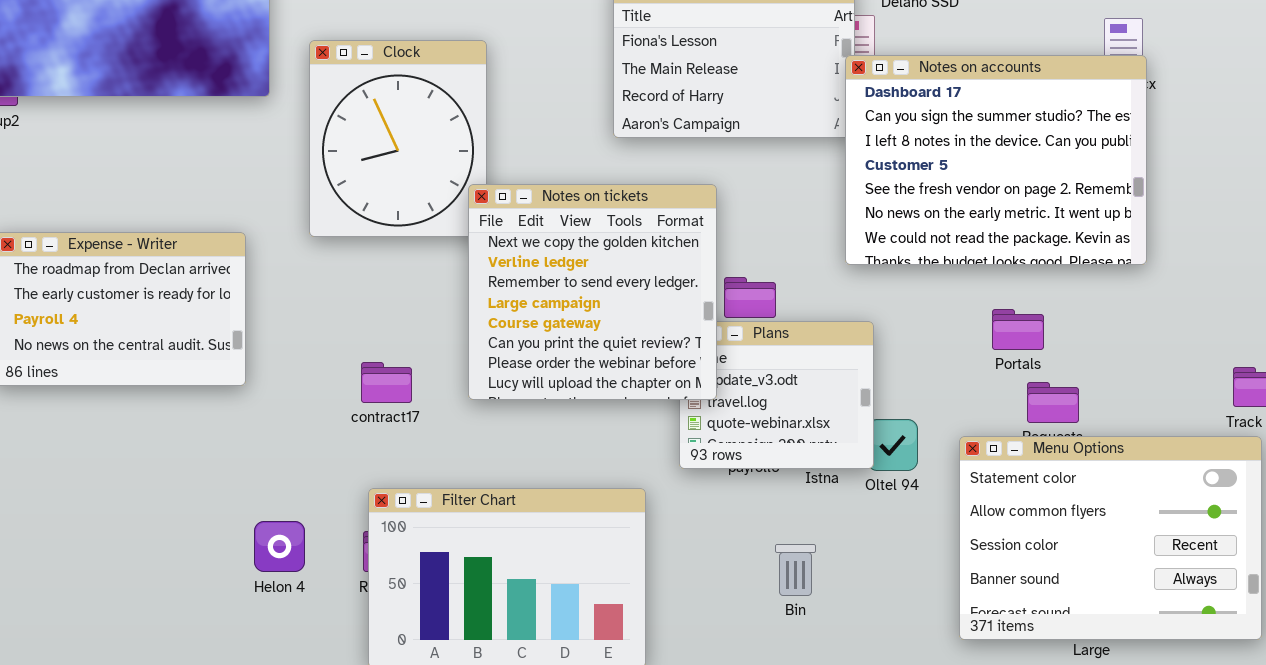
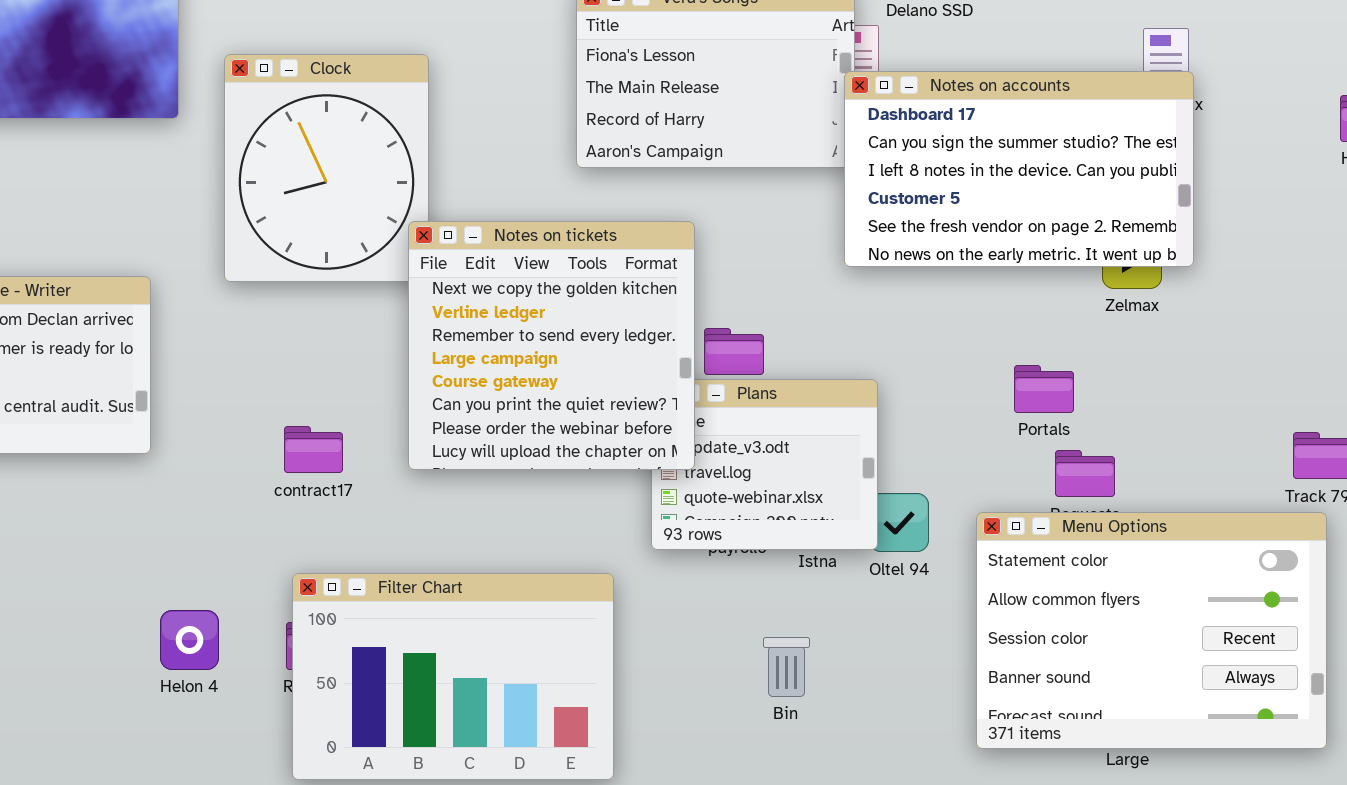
Notes on accounts: [845,55,1147,265] -> [844,71,1194,267], resized

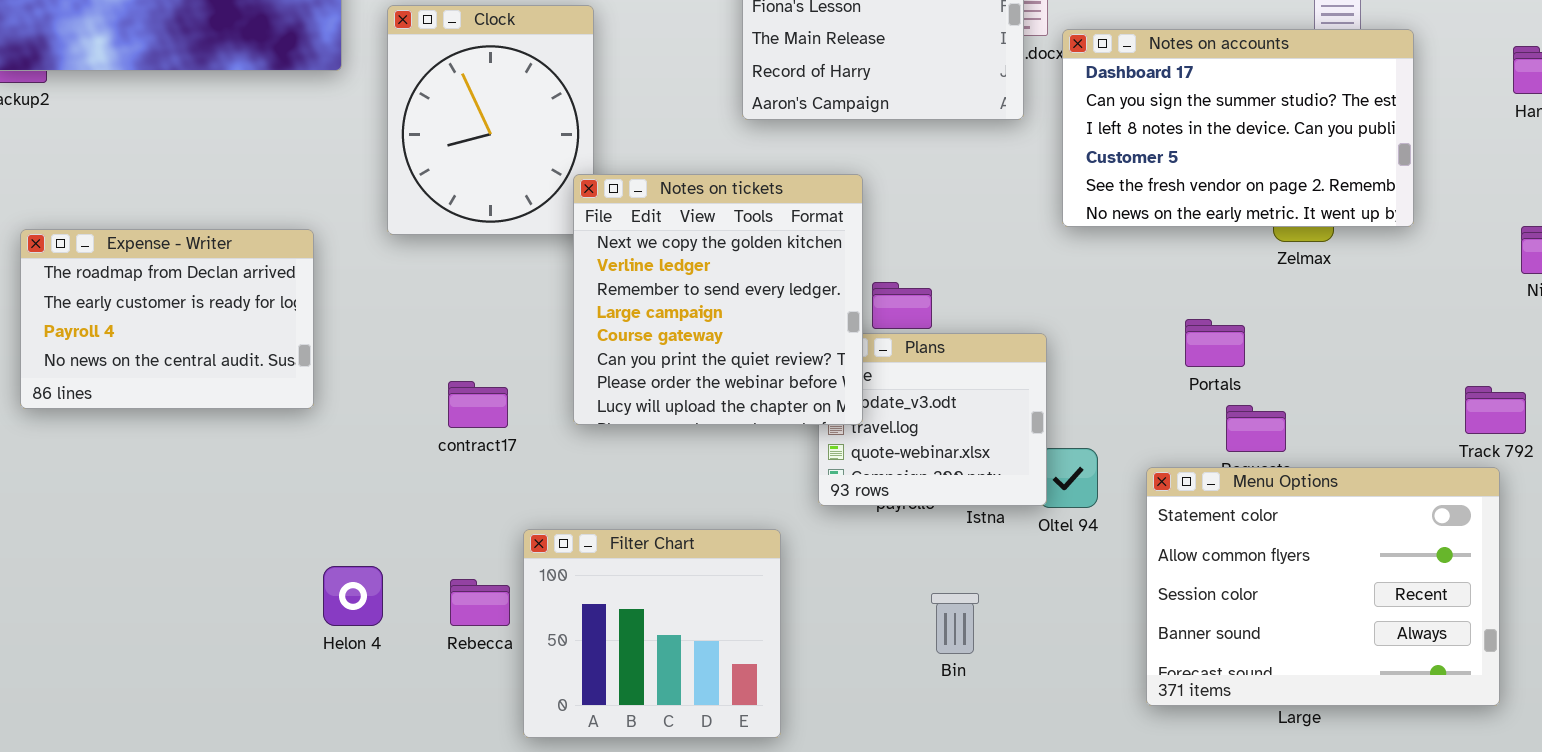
Notes on accounts: [844,71,1194,267] -> [1062,29,1414,227], moved
Filter Chart: [292,573,614,780] -> [523,529,781,738], resized

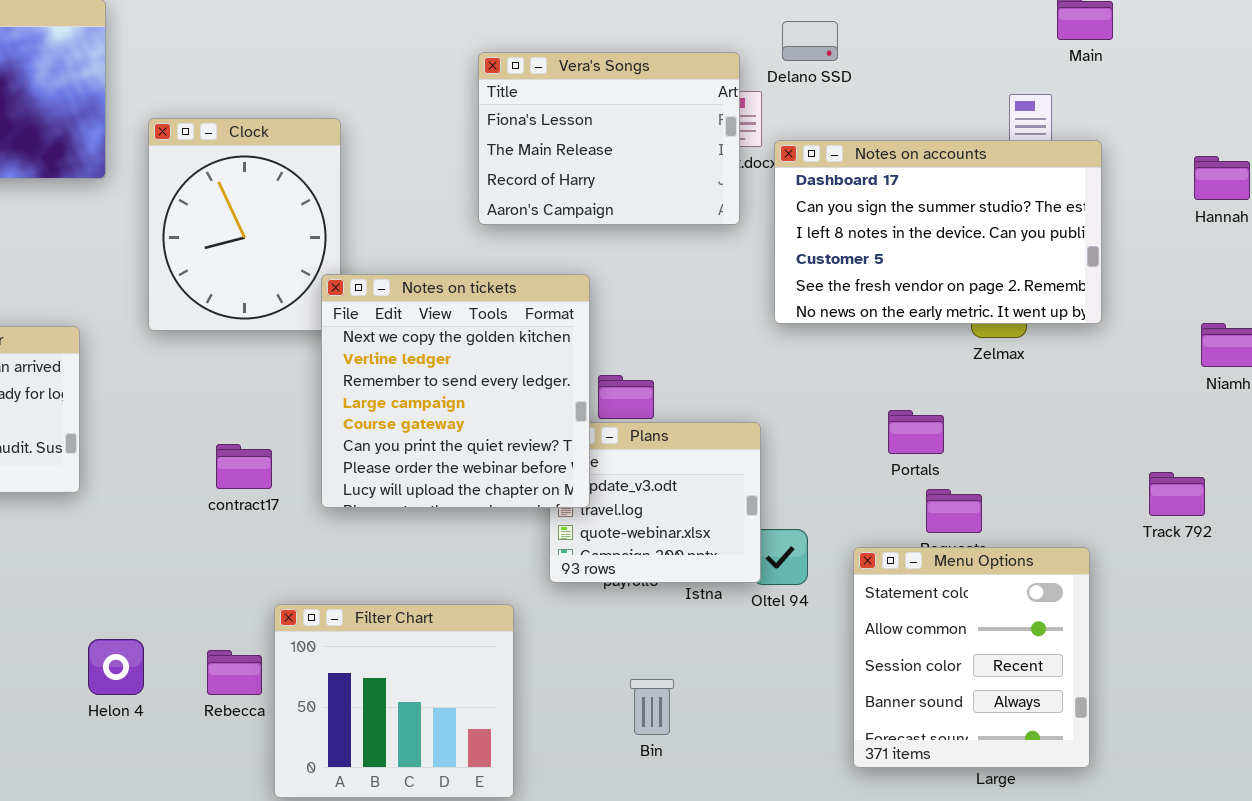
contract17: [448,381,508,428] -> [216,444,272,489], moved
Menu Options: [1146,467,1500,706] -> [853,547,1090,768], resized
Bin: [931,593,979,654] -> [630,679,674,735], moved

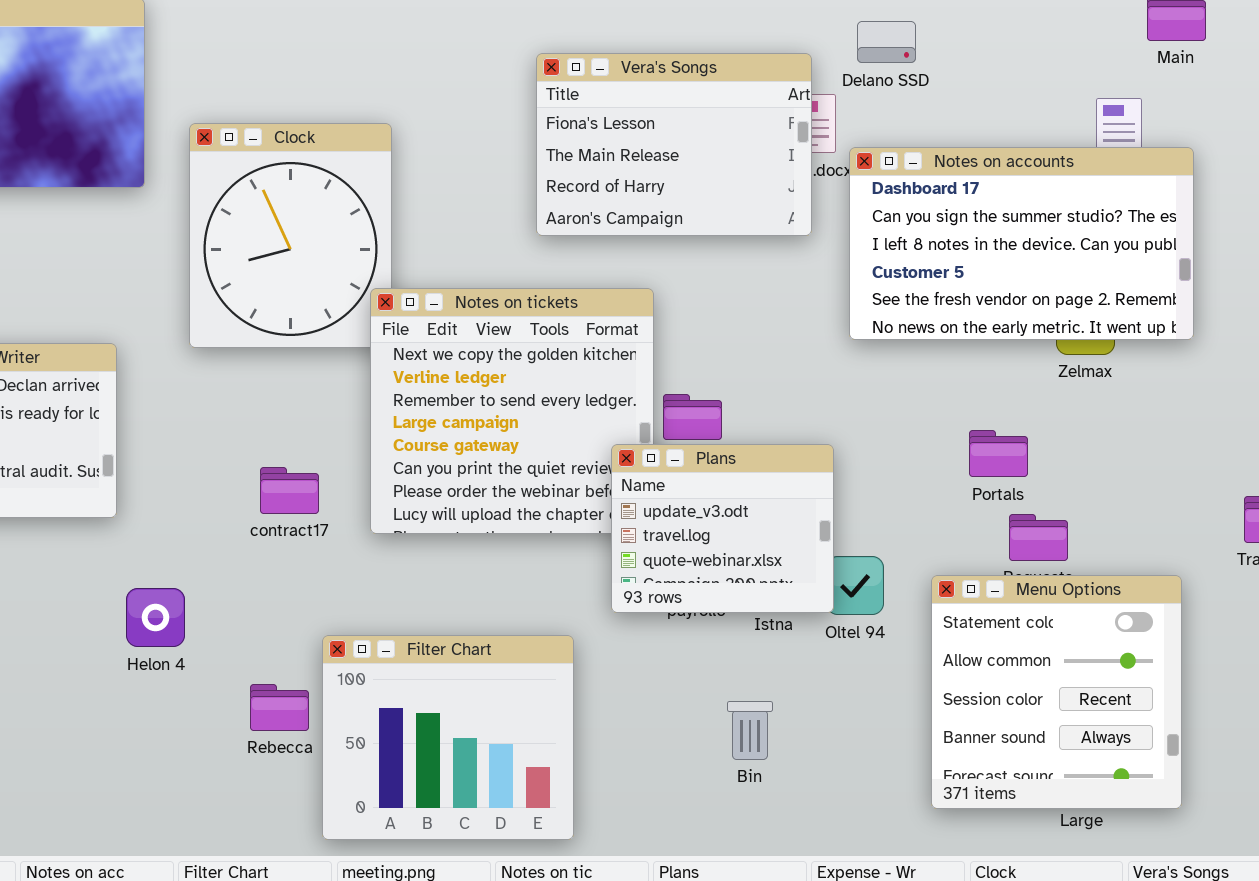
Plans: [549,422,761,583] -> [611,444,834,613], raised
Helon 4: [88,639,144,695] -> [126,588,185,647], moved
Bin: [630,679,674,735] -> [727,701,773,760], moved

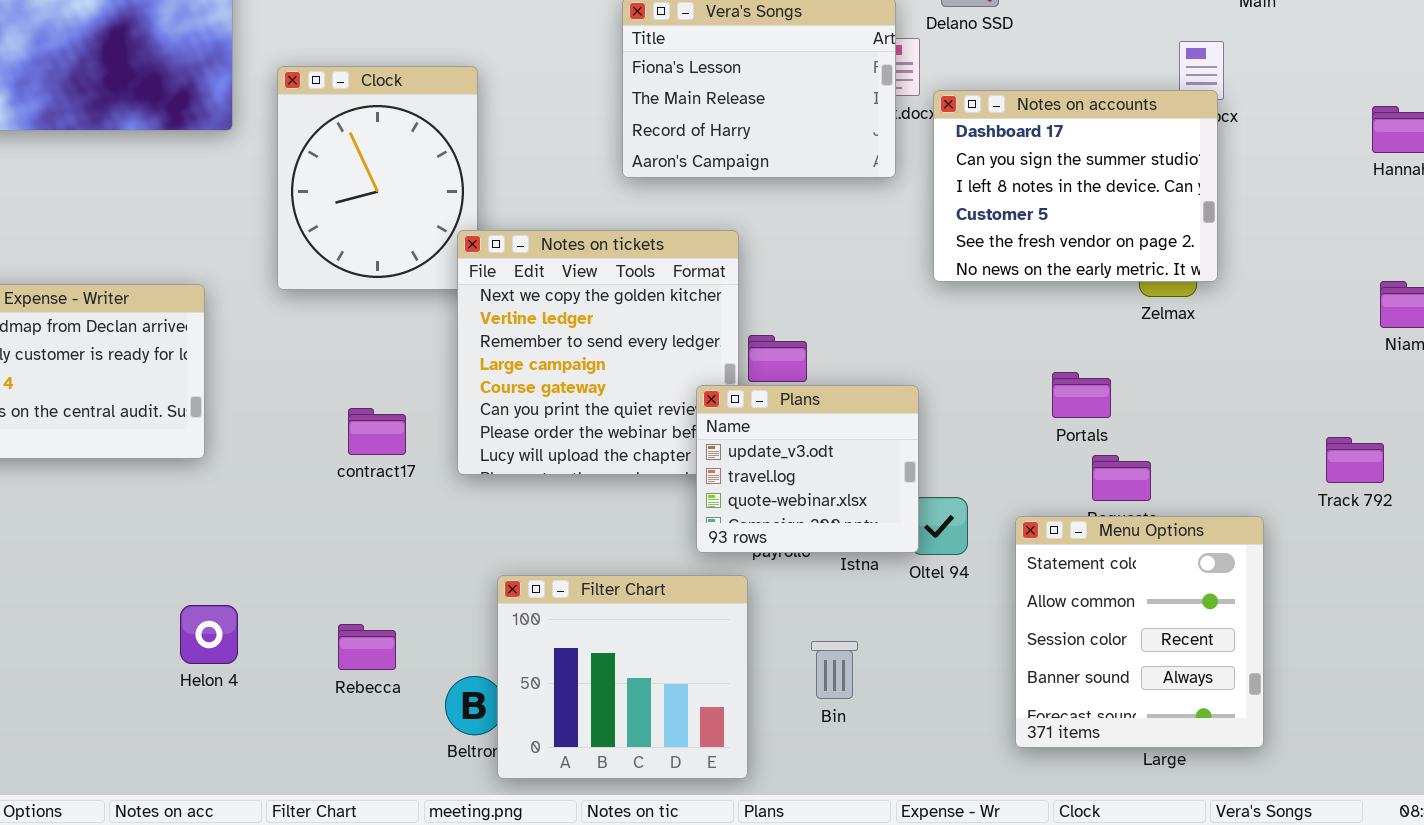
Notes on accounts: [849,147,1194,340] -> [933,90,1218,282], resized
Helon 4: [126,588,185,647] -> [180,605,238,664], moved
Filter Chart: [322,635,574,840] -> [497,575,748,779], moved

